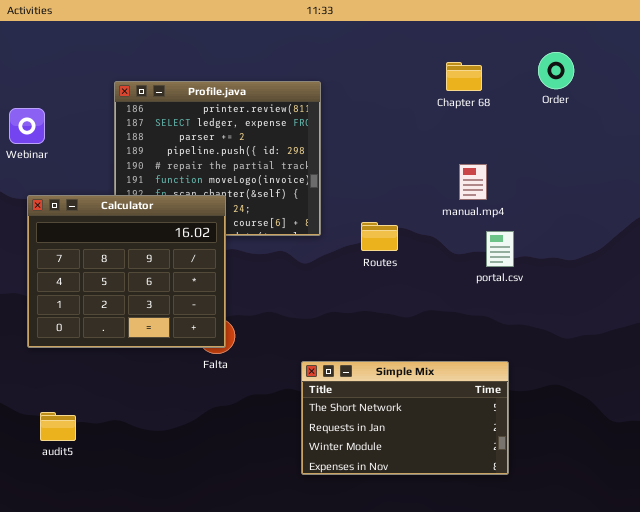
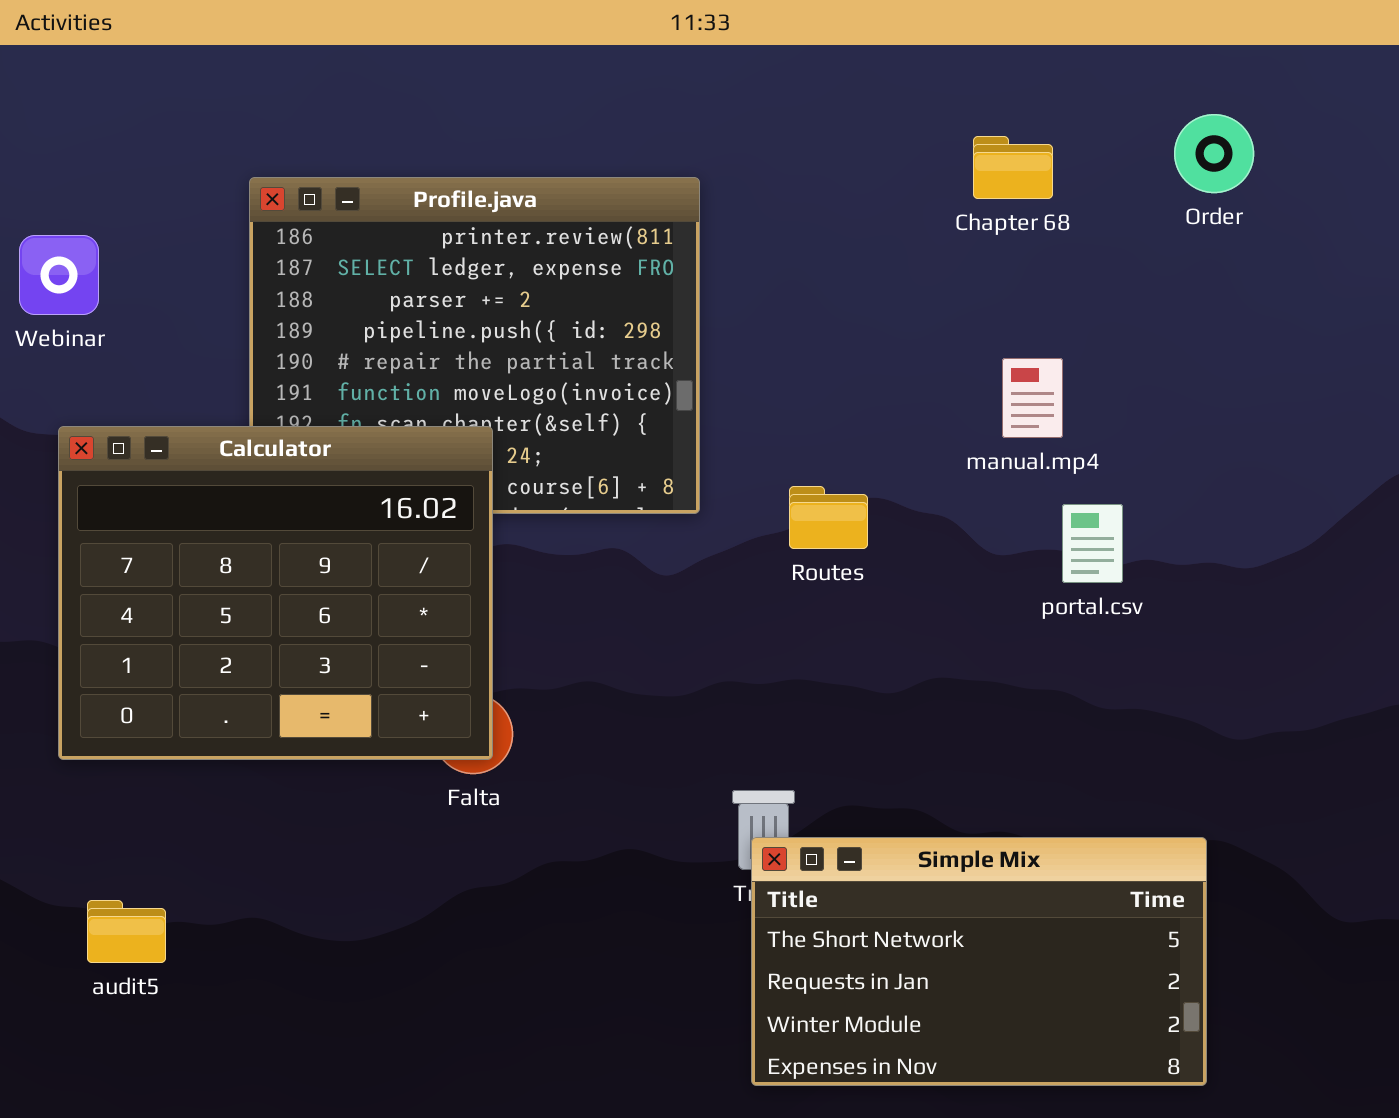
Simple Mix: [301,361,509,475] -> [751,837,1207,1086], moved

